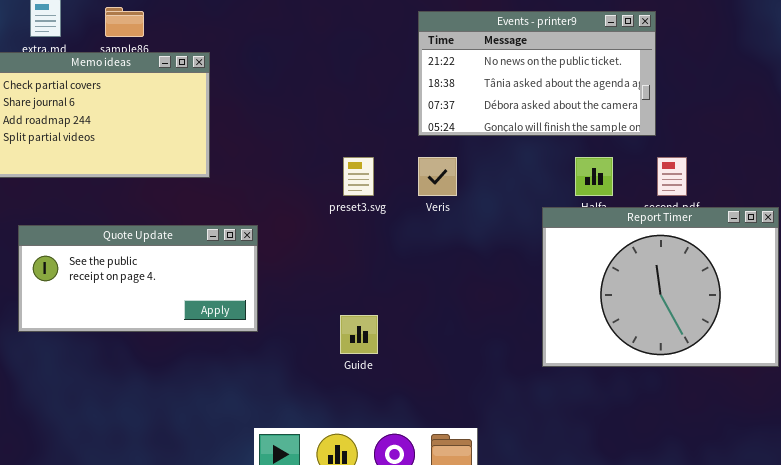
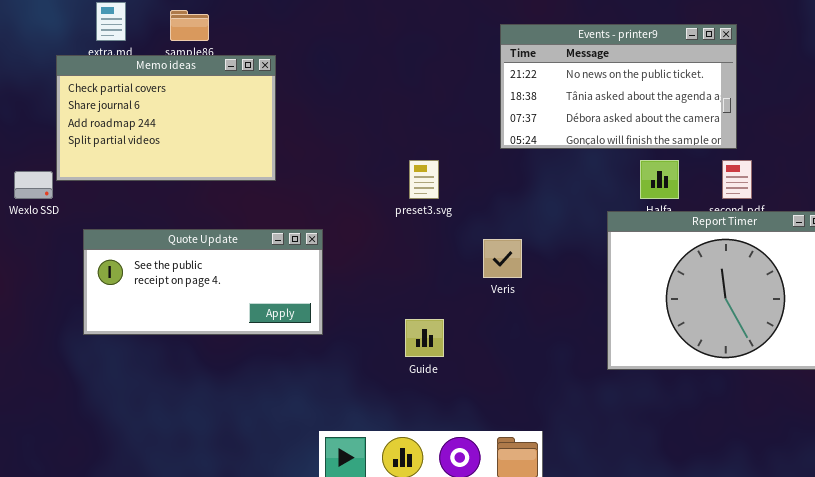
Events - printer9: [418,11,656,136] -> [500,24,737,149], moved
Veris: [418,157,457,196] -> [483,239,522,278], moved

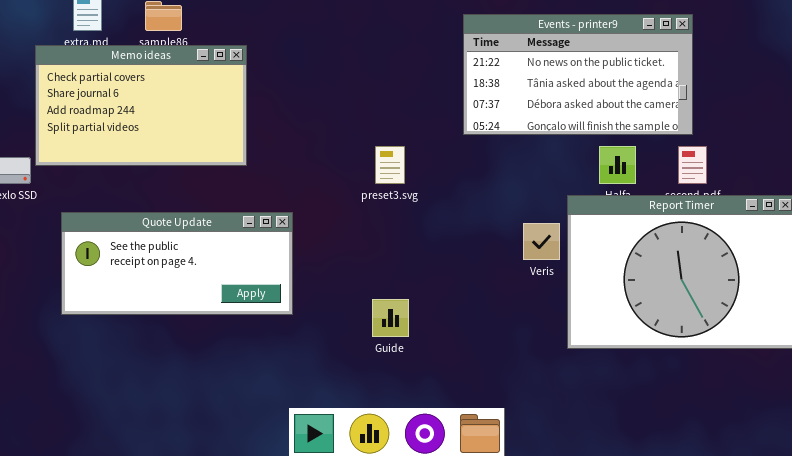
Veris: [483,239,522,278] -> [523,223,560,260], moved

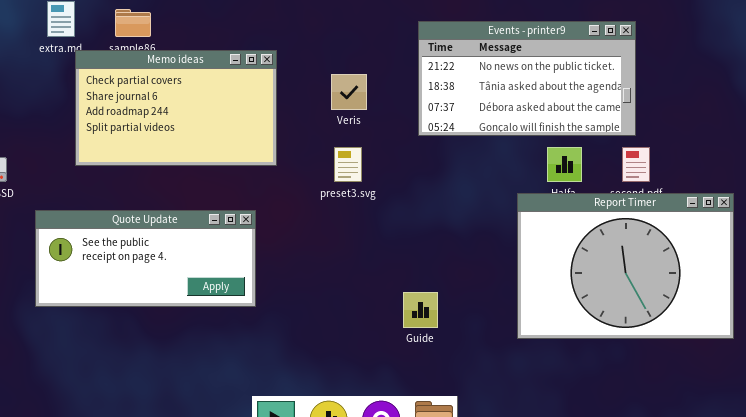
Memo ideas: [35,45,247,166] -> [75,50,277,166], moved
Veris: [523,223,560,260] -> [331,74,367,110], moved
Guide: [372,299,409,337] -> [403,292,438,328], moved

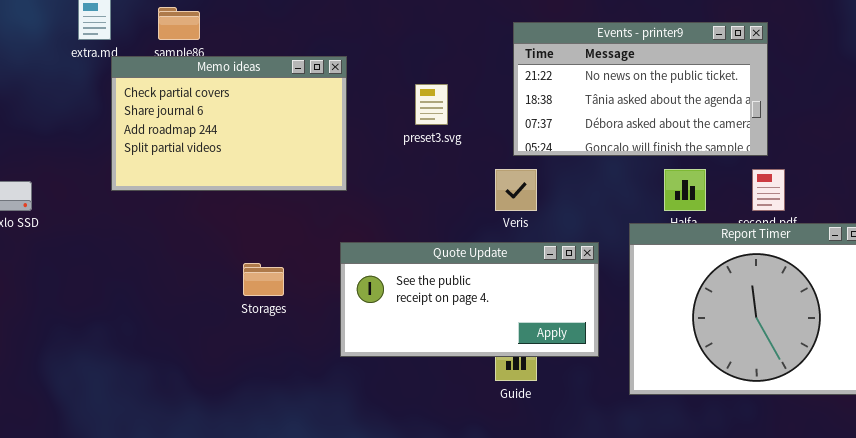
Veris: [331,74,367,110] -> [495,169,537,211], moved
preset3.svg: [334,147,362,182] -> [415,84,448,125], moved
Quote Update: [35,210,256,307] -> [340,242,599,357], moved

